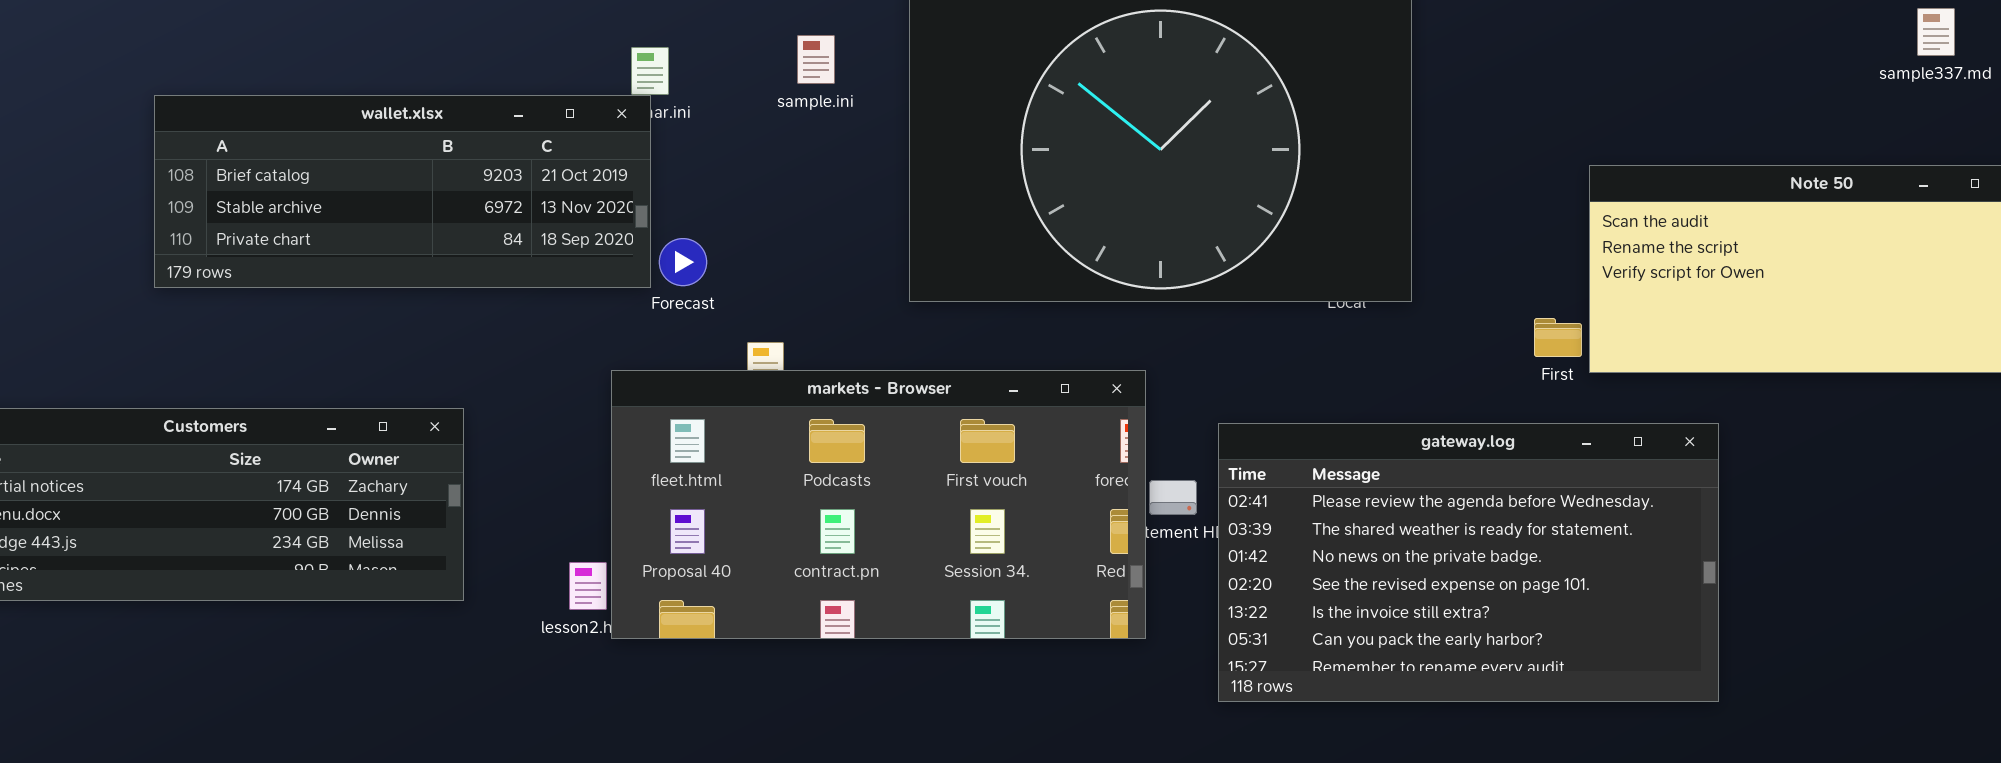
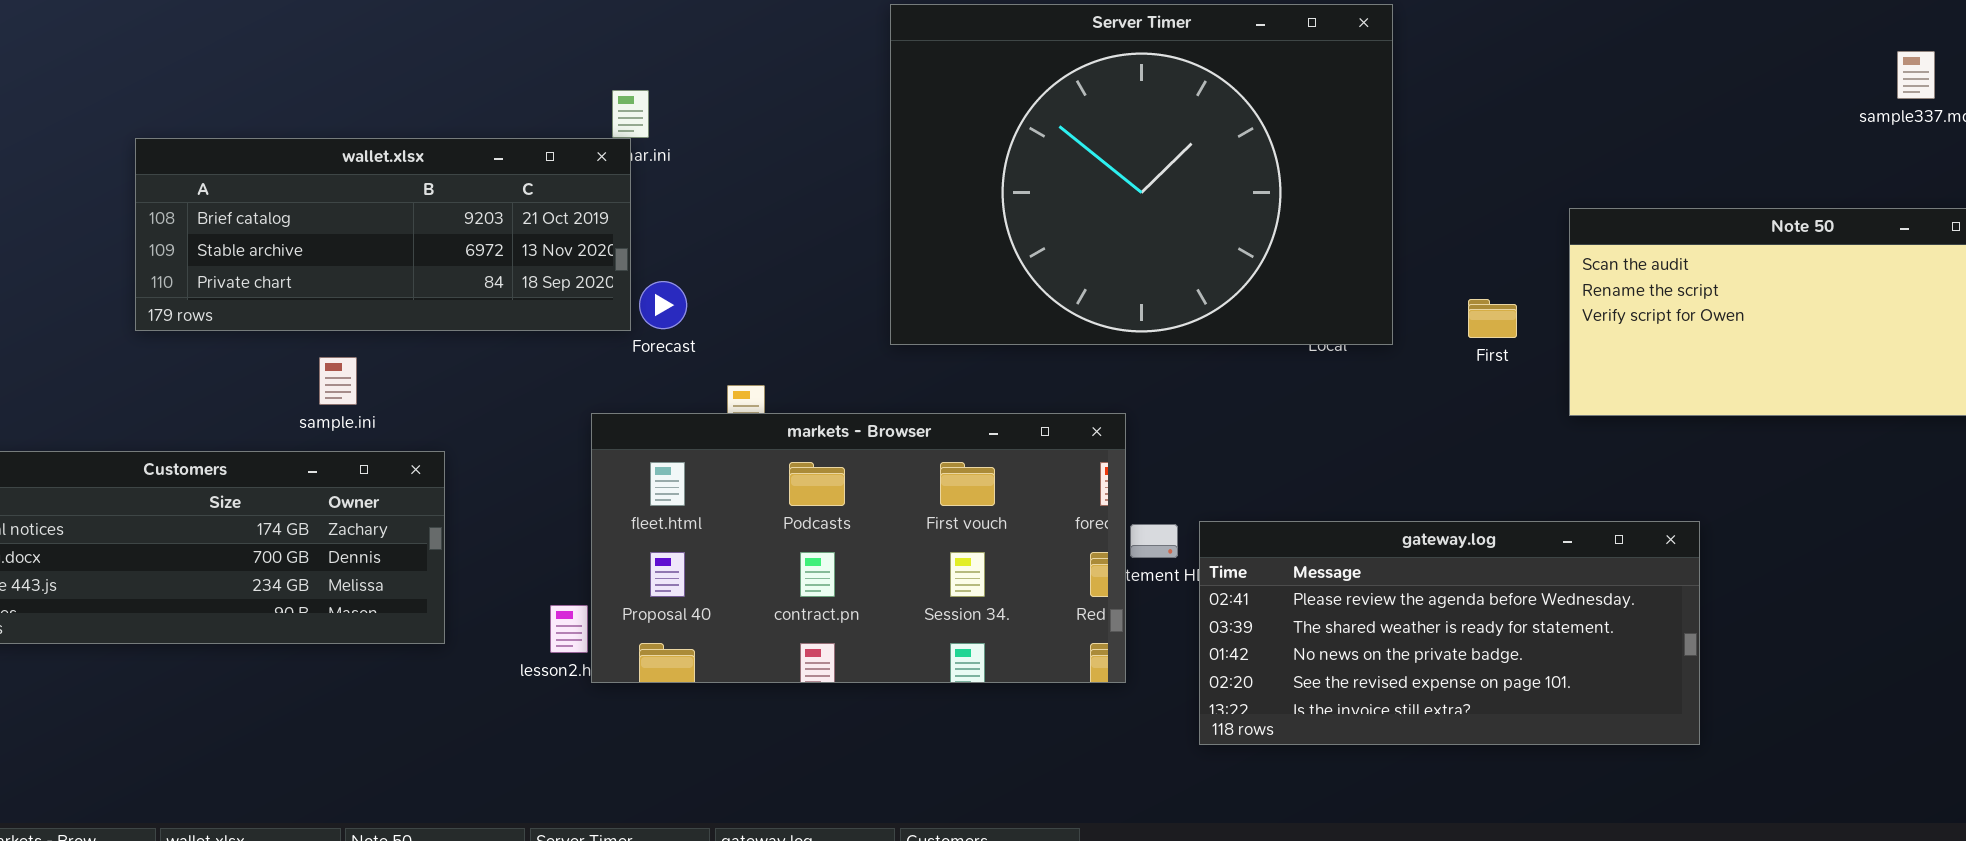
sample.ini: [797,35,835,84] -> [319,357,357,405], moved
First: [1534,318,1582,357] -> [1468,299,1517,338], moved
gateway.log: [1218,423,1719,702] -> [1199,521,1700,745], resized

